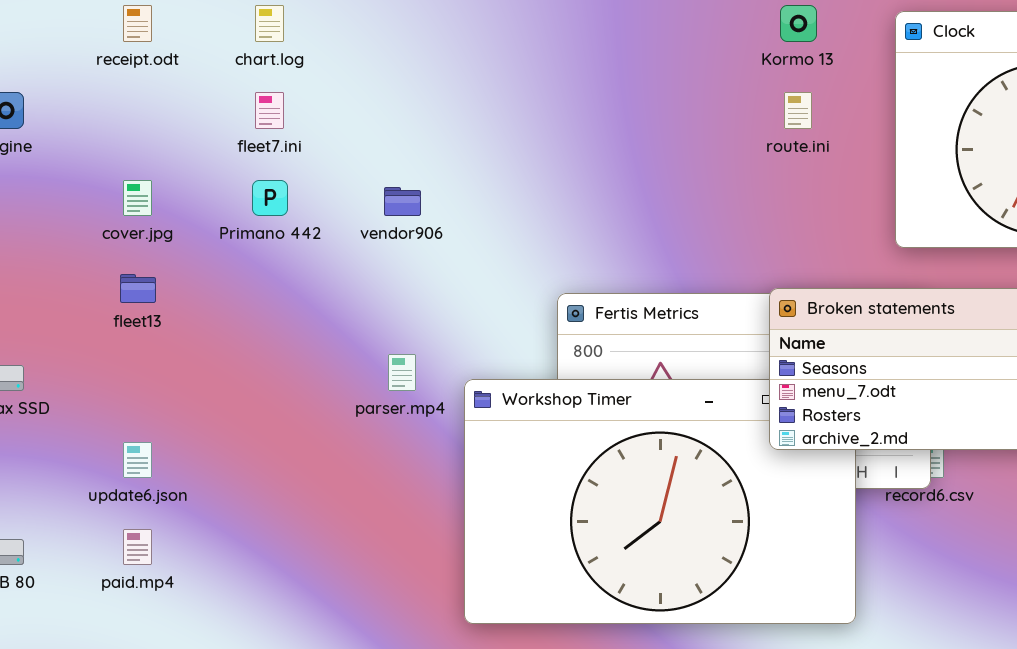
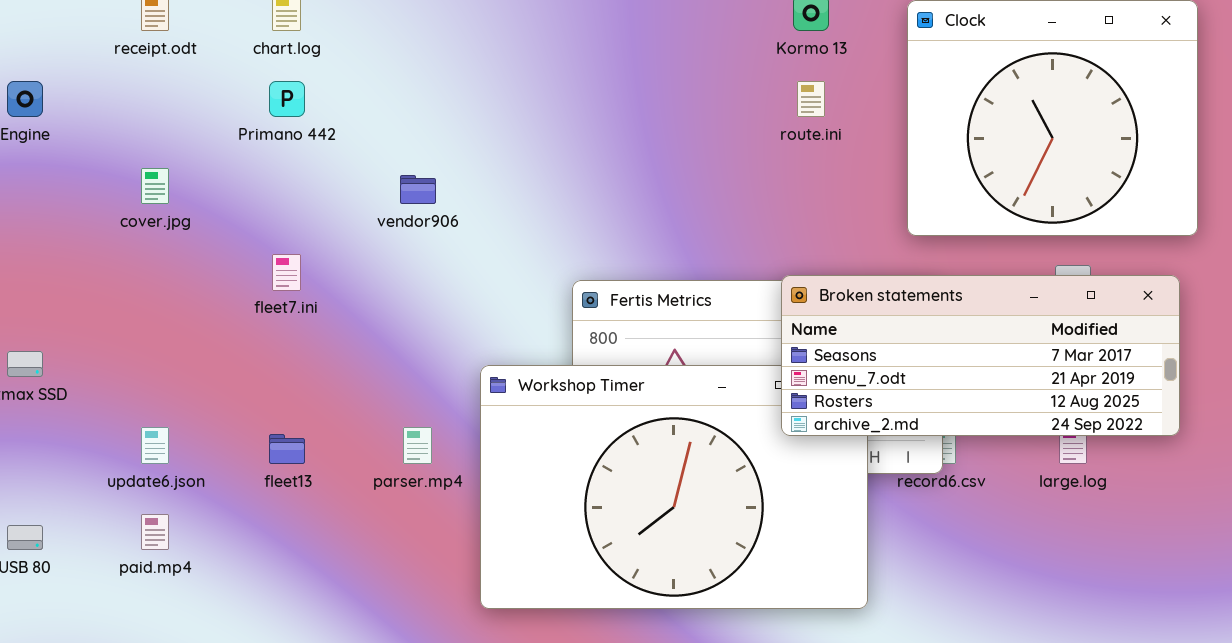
fleet7.ini: [255,92,284,129] -> [272,254,301,291], moved
Primano 442: [252,180,288,216] -> [269,81,305,117], moved
fleet13: [120,274,156,303] -> [269,434,305,464], moved
parser.mp4: [388,354,416,391] -> [403,427,432,464], moved

